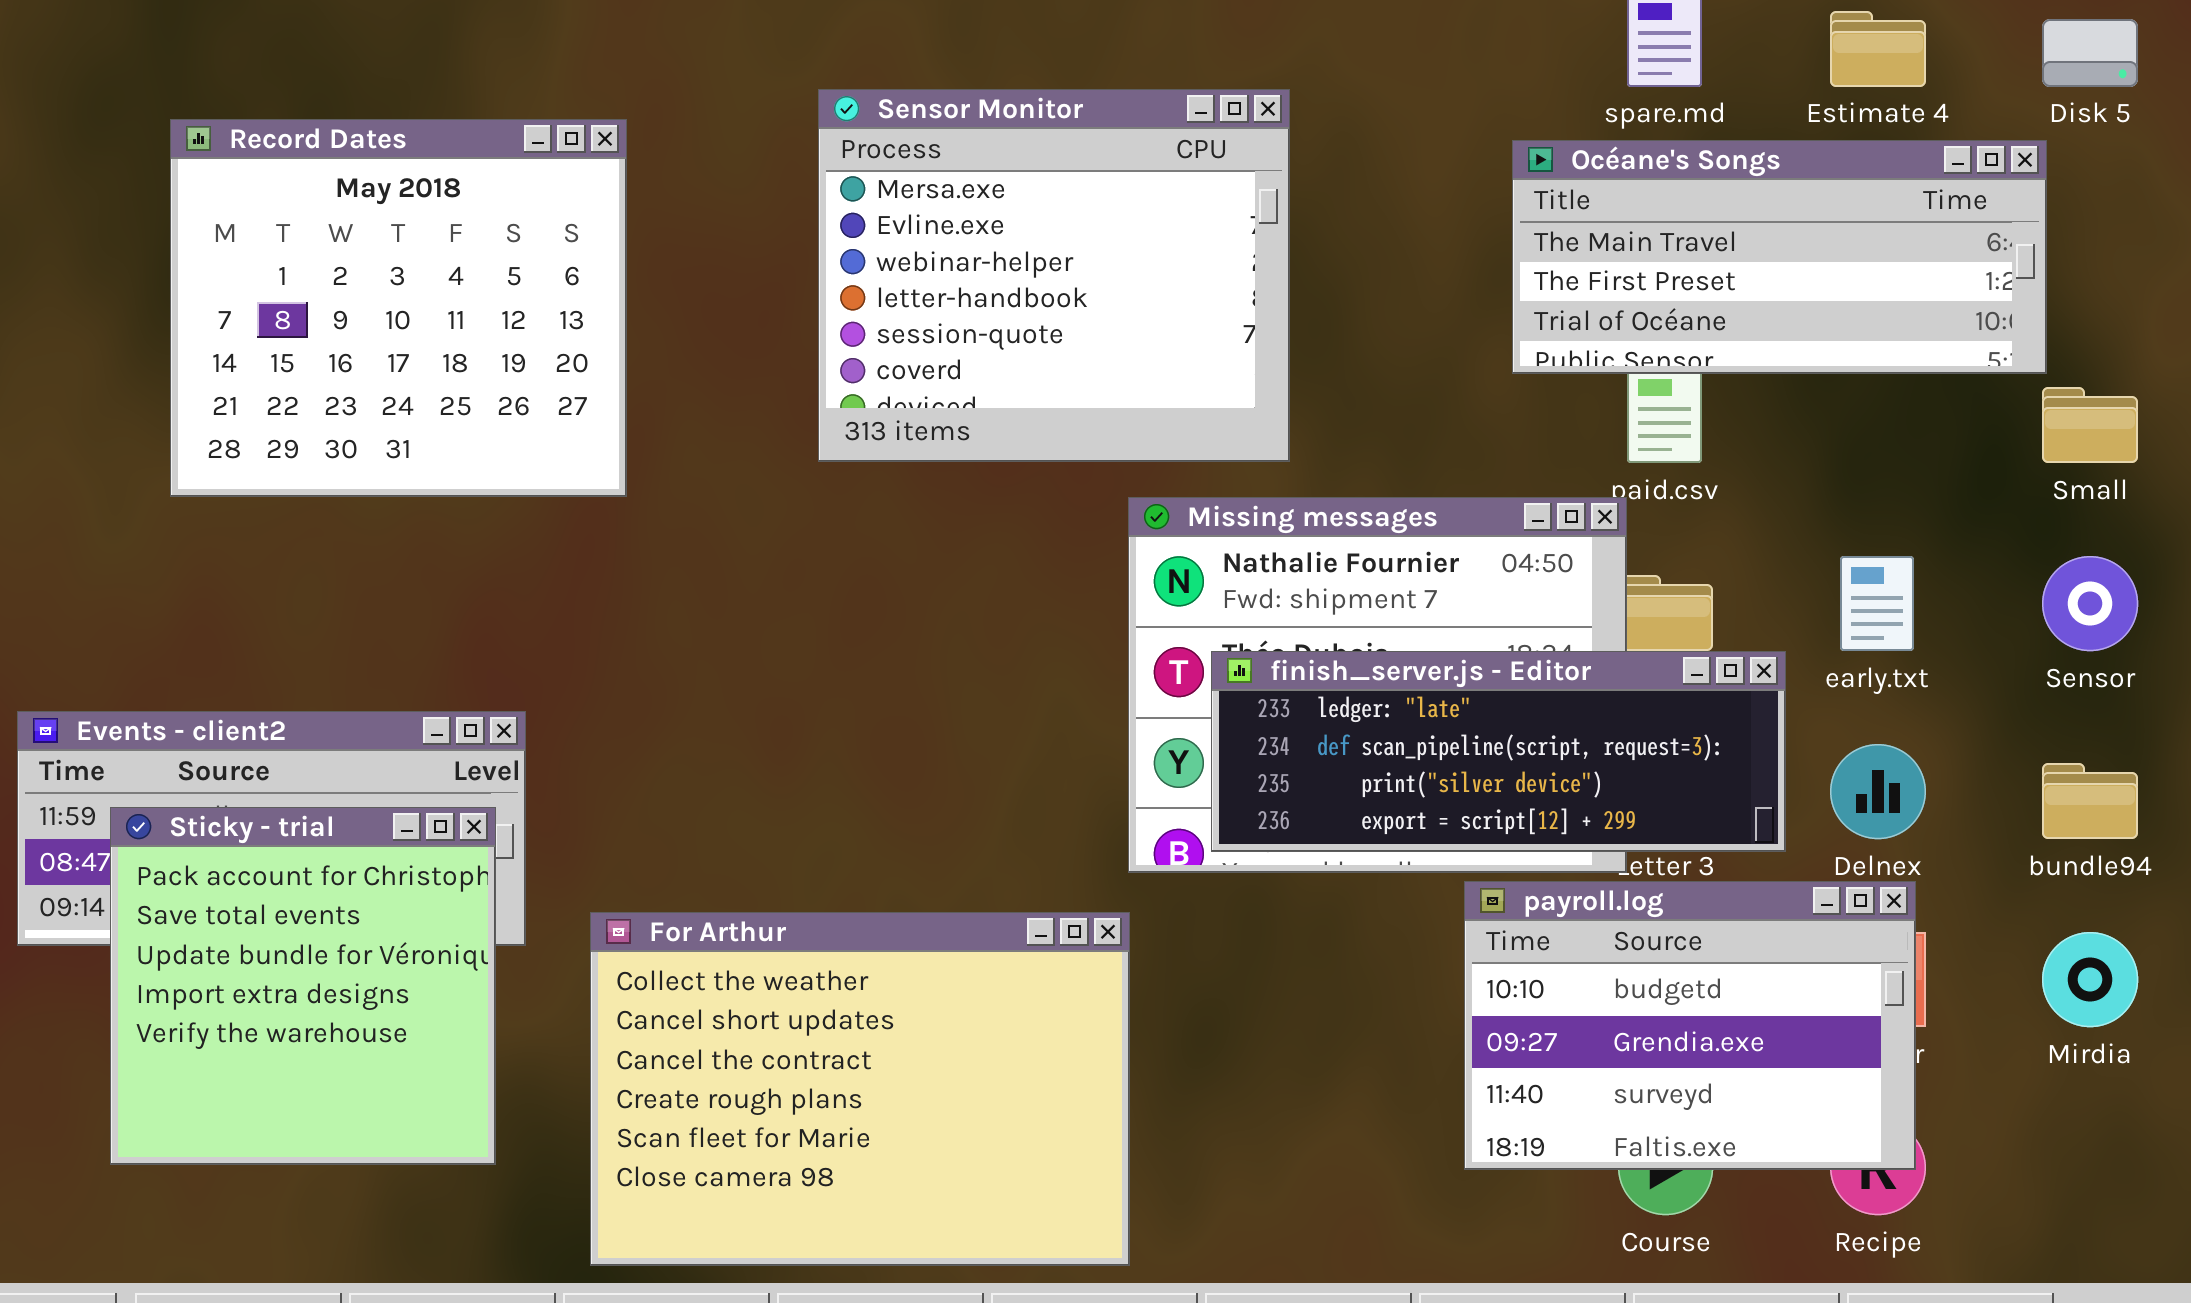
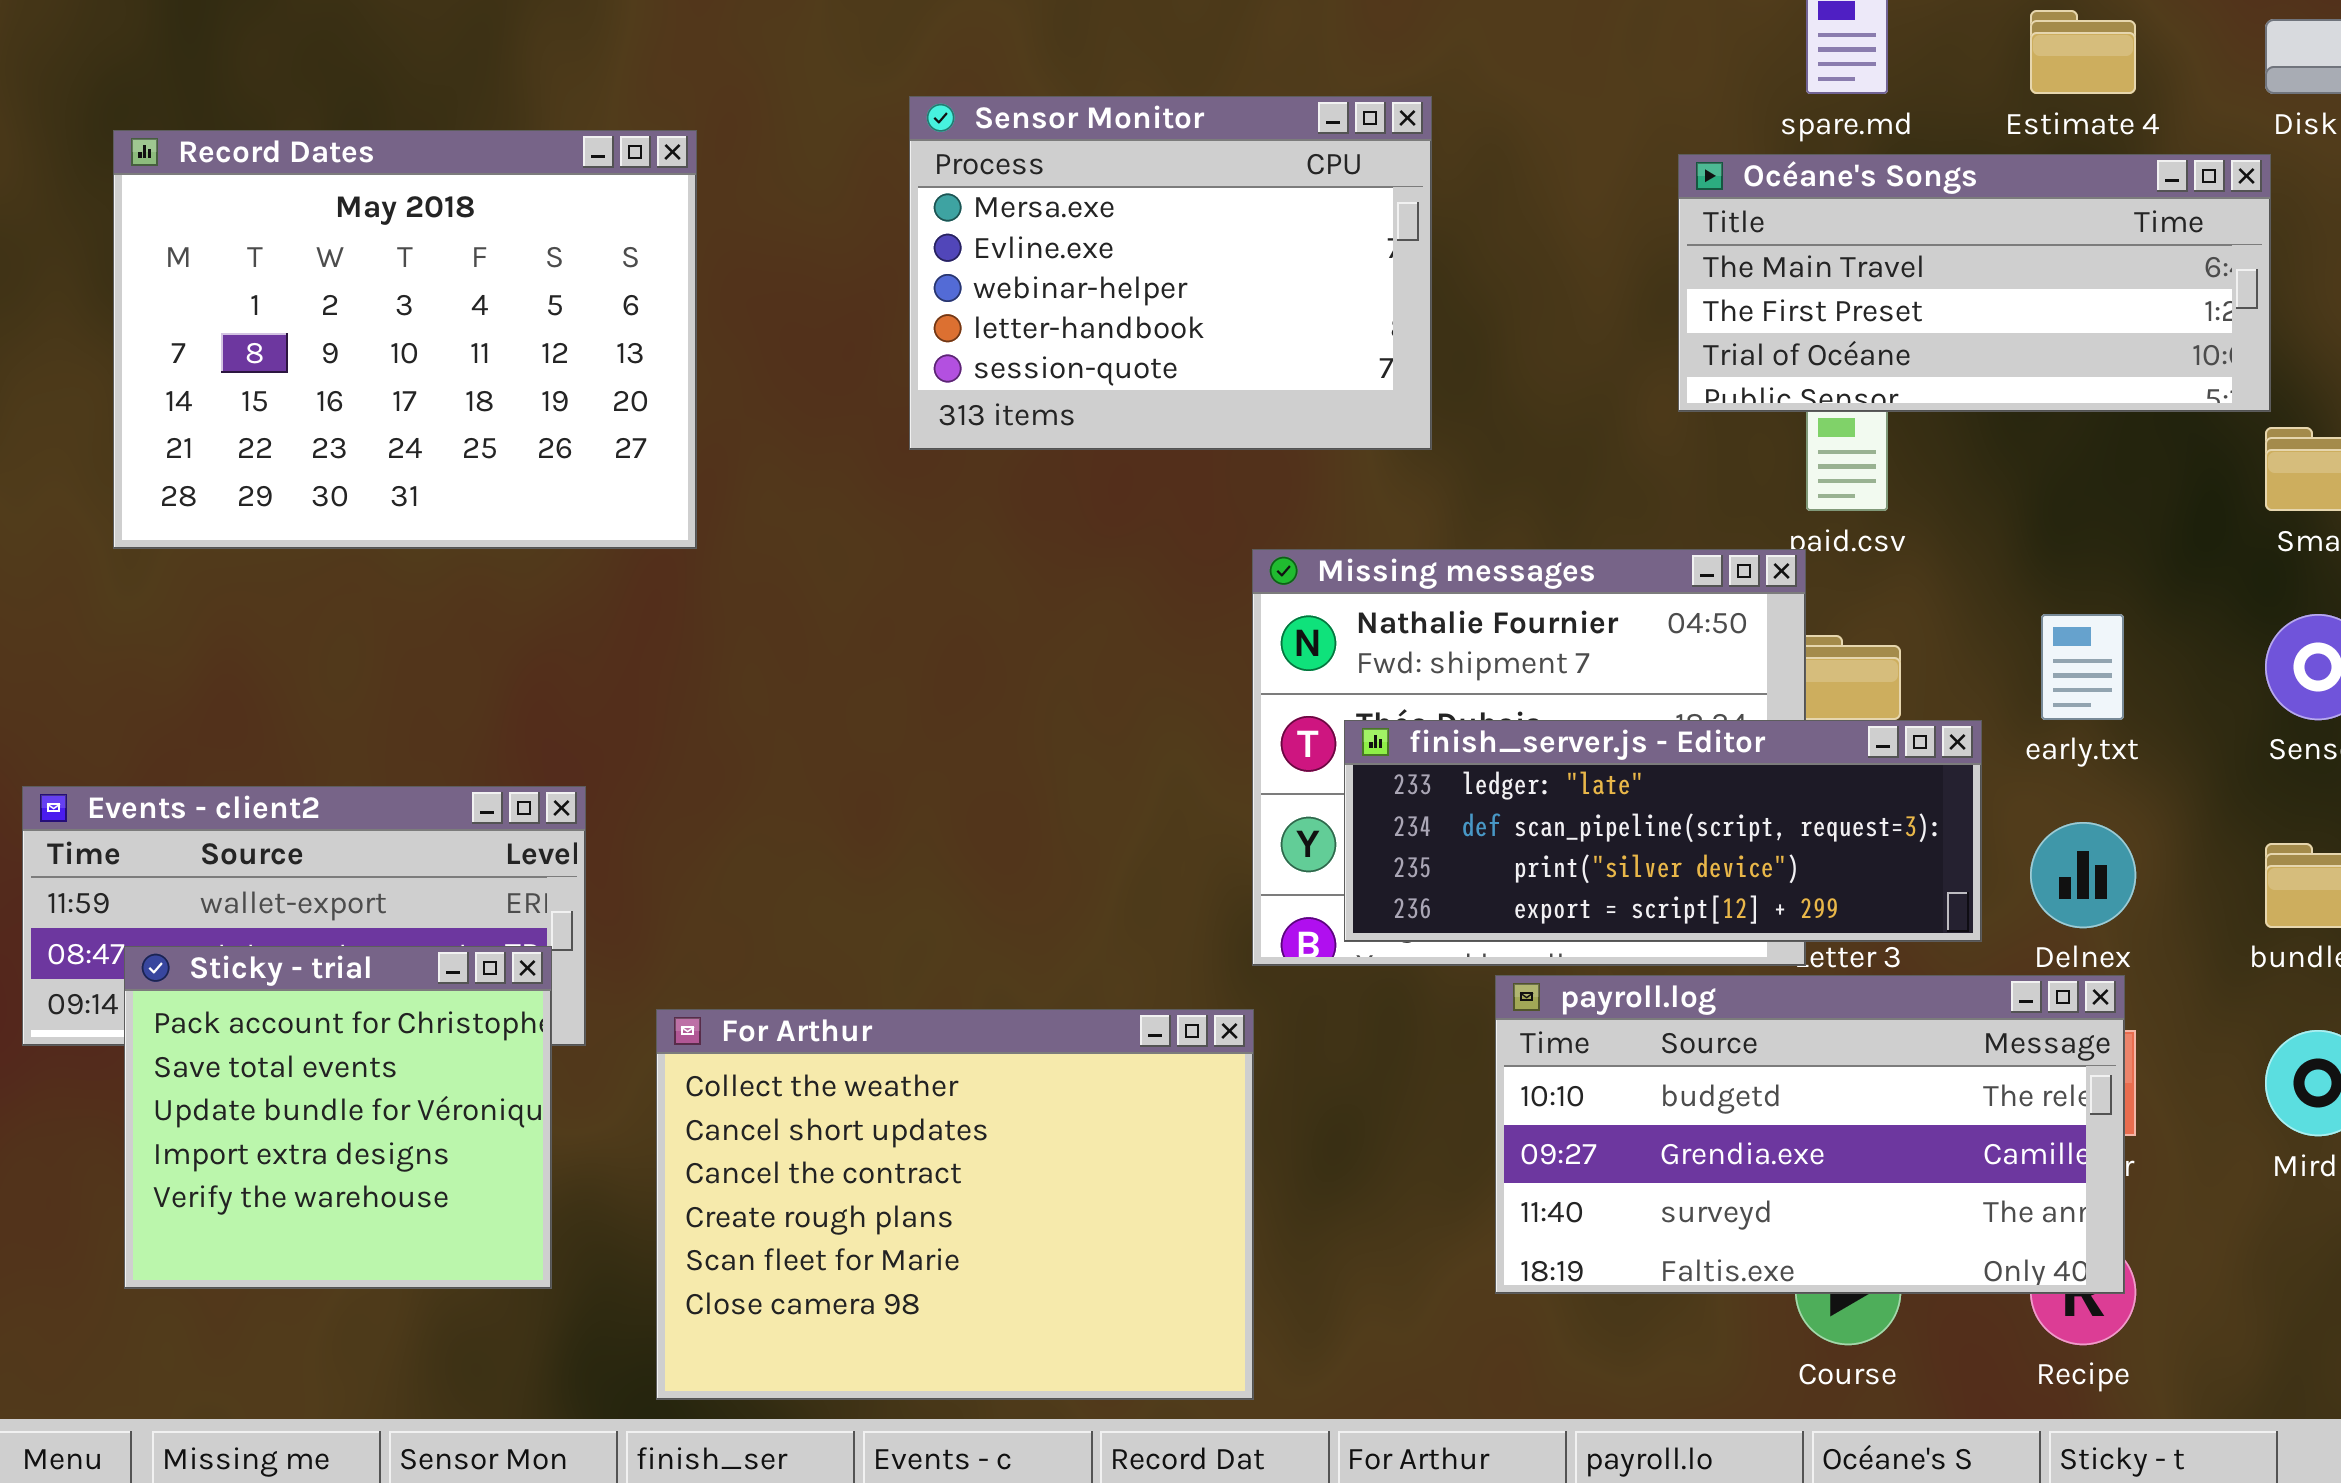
Sensor Monitor: [818,89,1290,462] -> [909,96,1432,450], resized
Record Dates: [170,119,627,497] -> [113,130,697,549], resized
Sticky - trial: [110,807,496,1165] -> [124,946,552,1289], resized
payroll.log: [1464,881,1916,1170] -> [1495,975,2125,1294], resized

